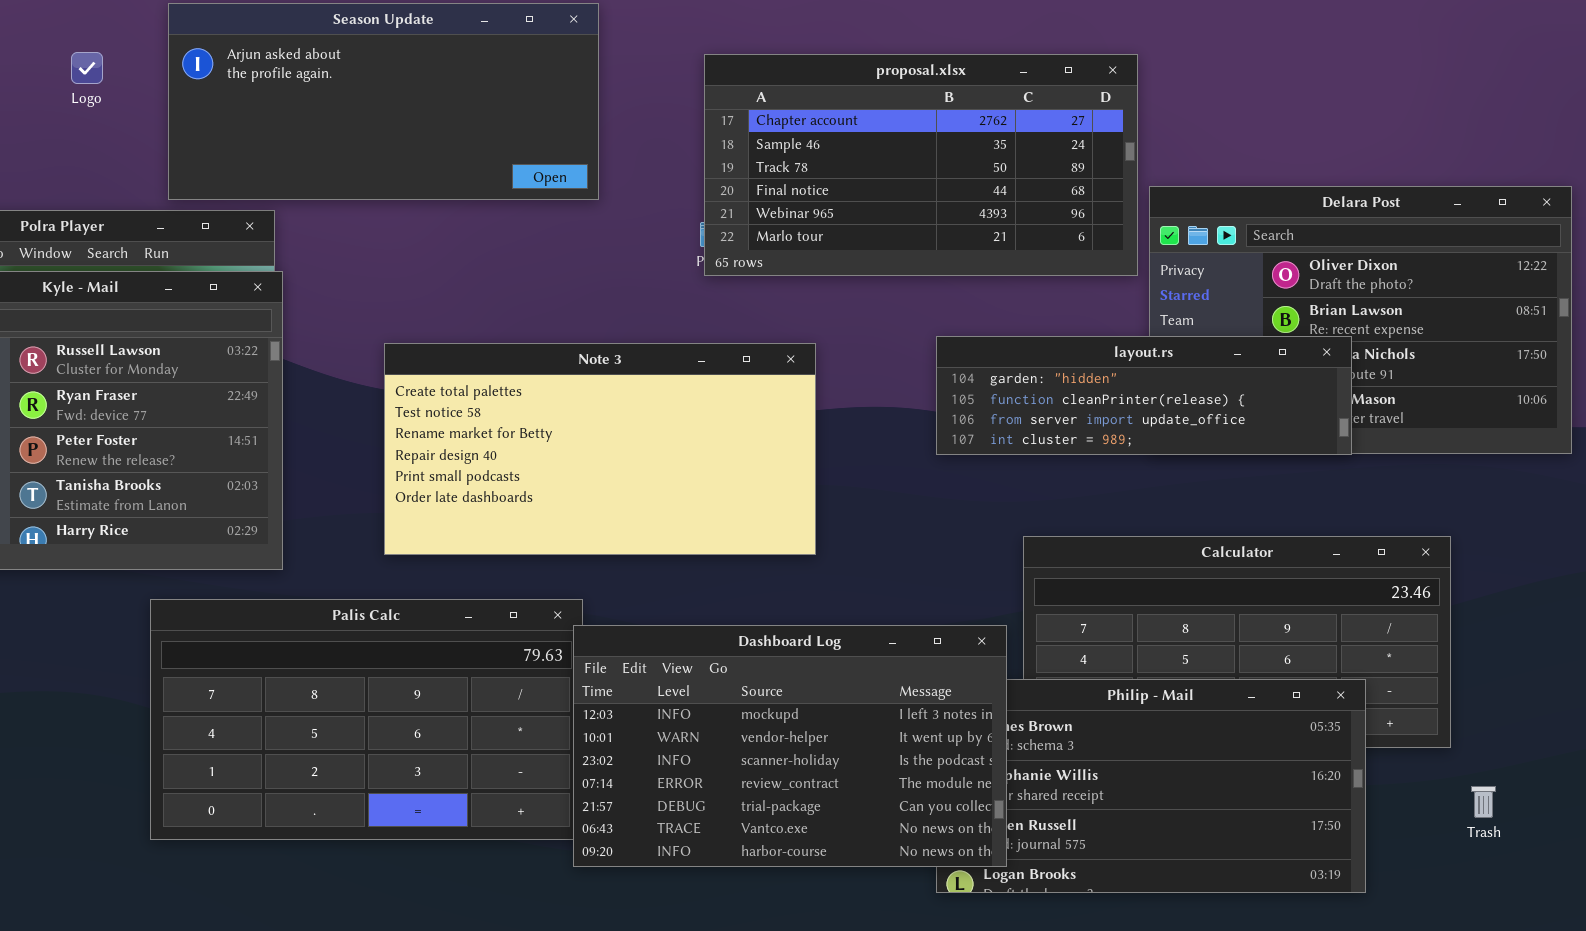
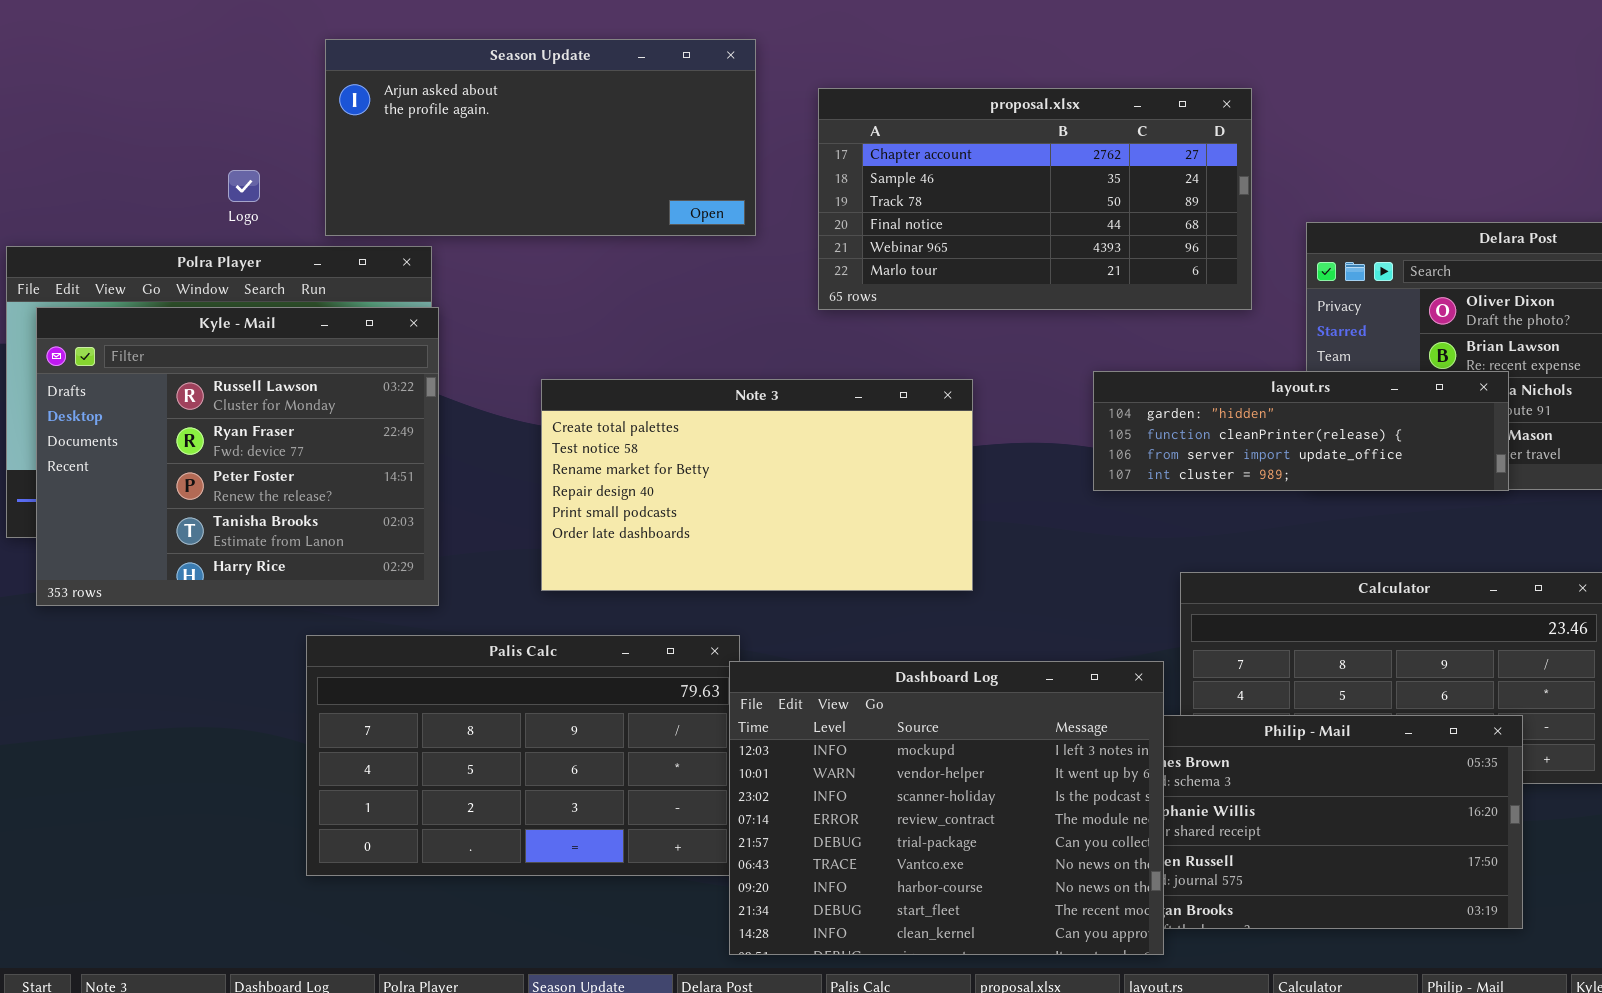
Logo: [71,52,103,84] -> [228,170,260,202], moved
proposal.xlsx: [704,54,1138,276] -> [818,88,1252,310], moved
Dashboard Log: [573,625,1007,867] -> [729,661,1164,955], resized

